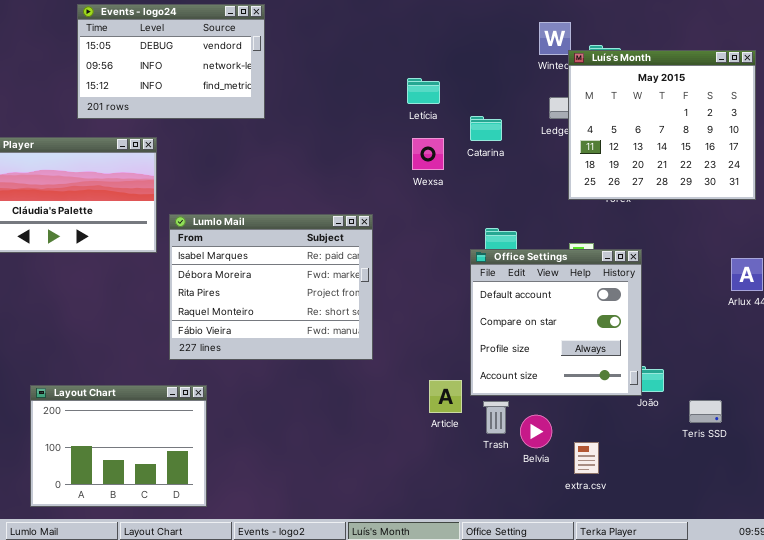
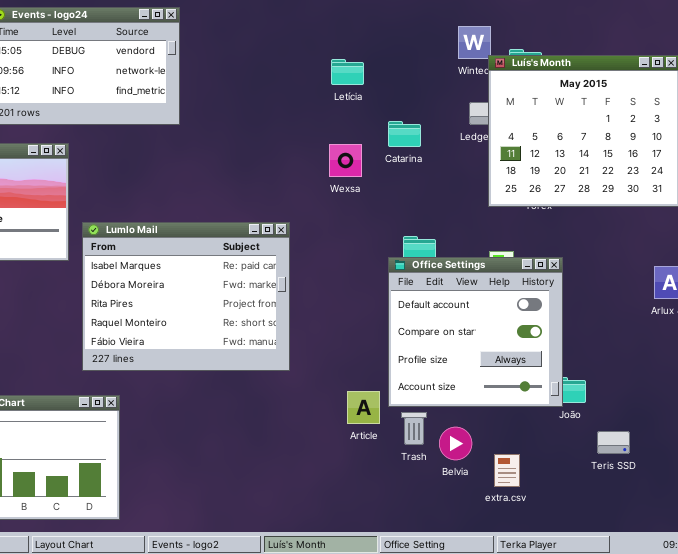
Letícia: [407,78,440,104] -> [331,59,364,85], moved
Teris SSD: [689,400,722,423] -> [597,431,630,454], moved

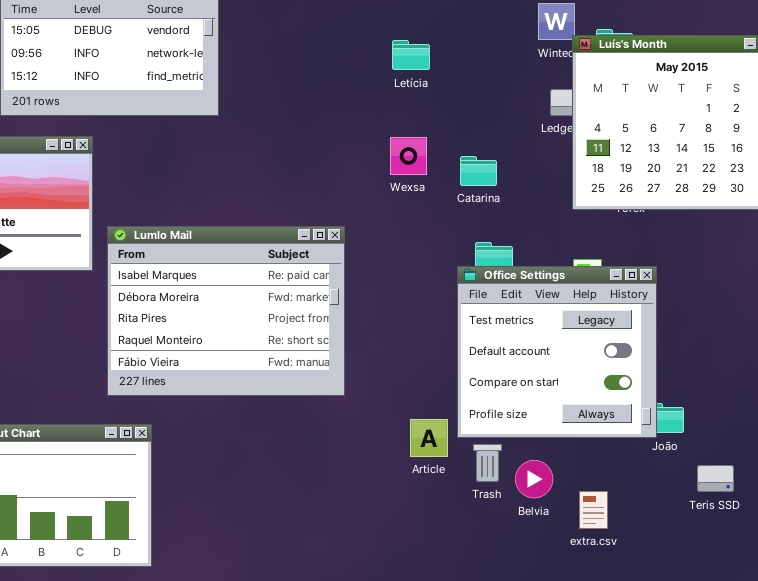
Catarina: [388,121,421,147] -> [460,156,497,186], moved
Office Settings: [388,257,563,407] -> [457,266,657,438], scrolled up 1 row

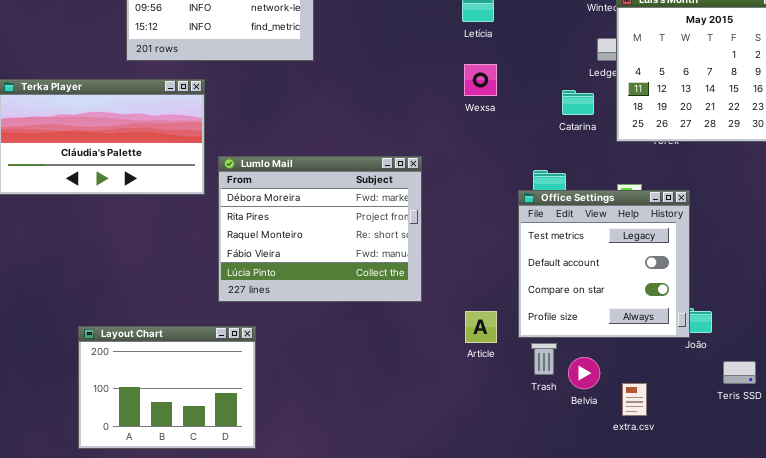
Wexsa: [390,137,427,175] -> [464,64,497,96], moved
Catarina: [460,156,497,186] -> [562,90,594,115], moved
Lumlo Mail: [107,226,345,396] -> [218,156,422,302], scrolled down 1 row
Article: [410,419,448,457] -> [465,311,497,343], moved

